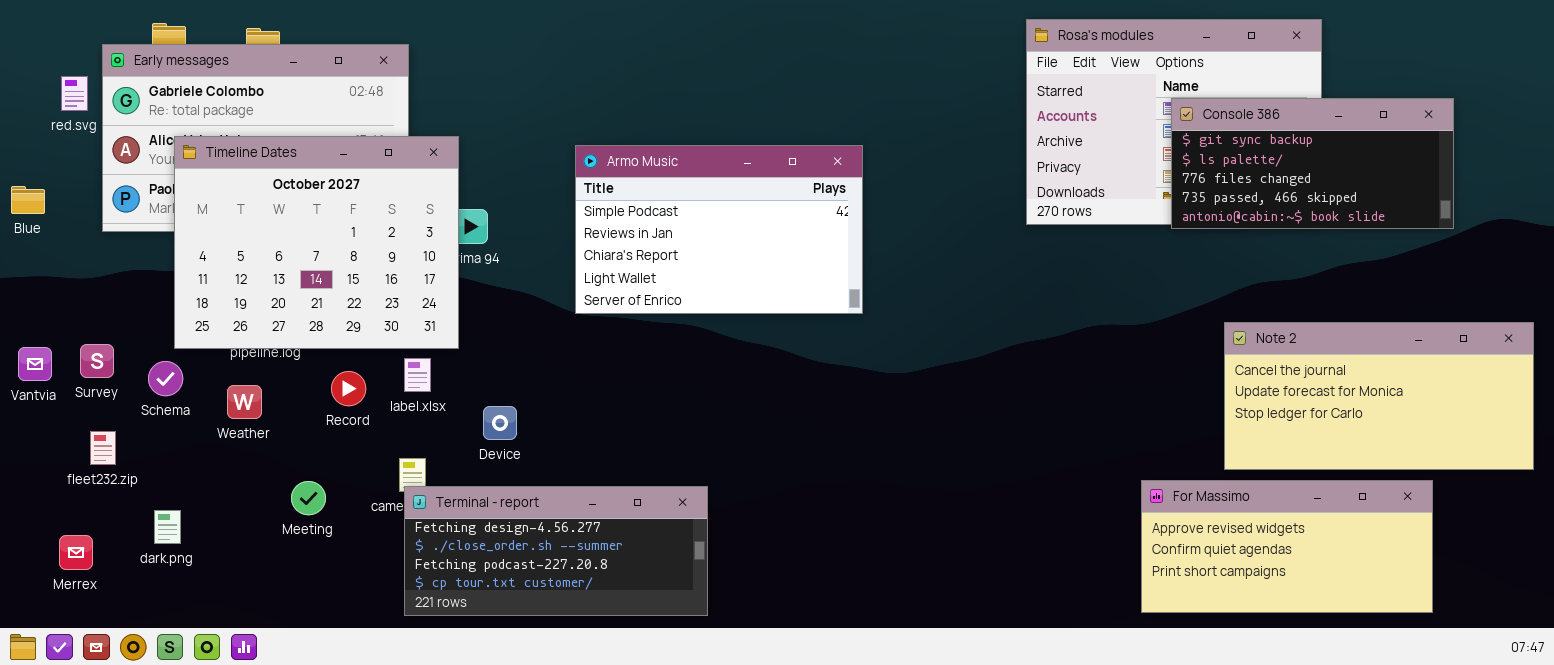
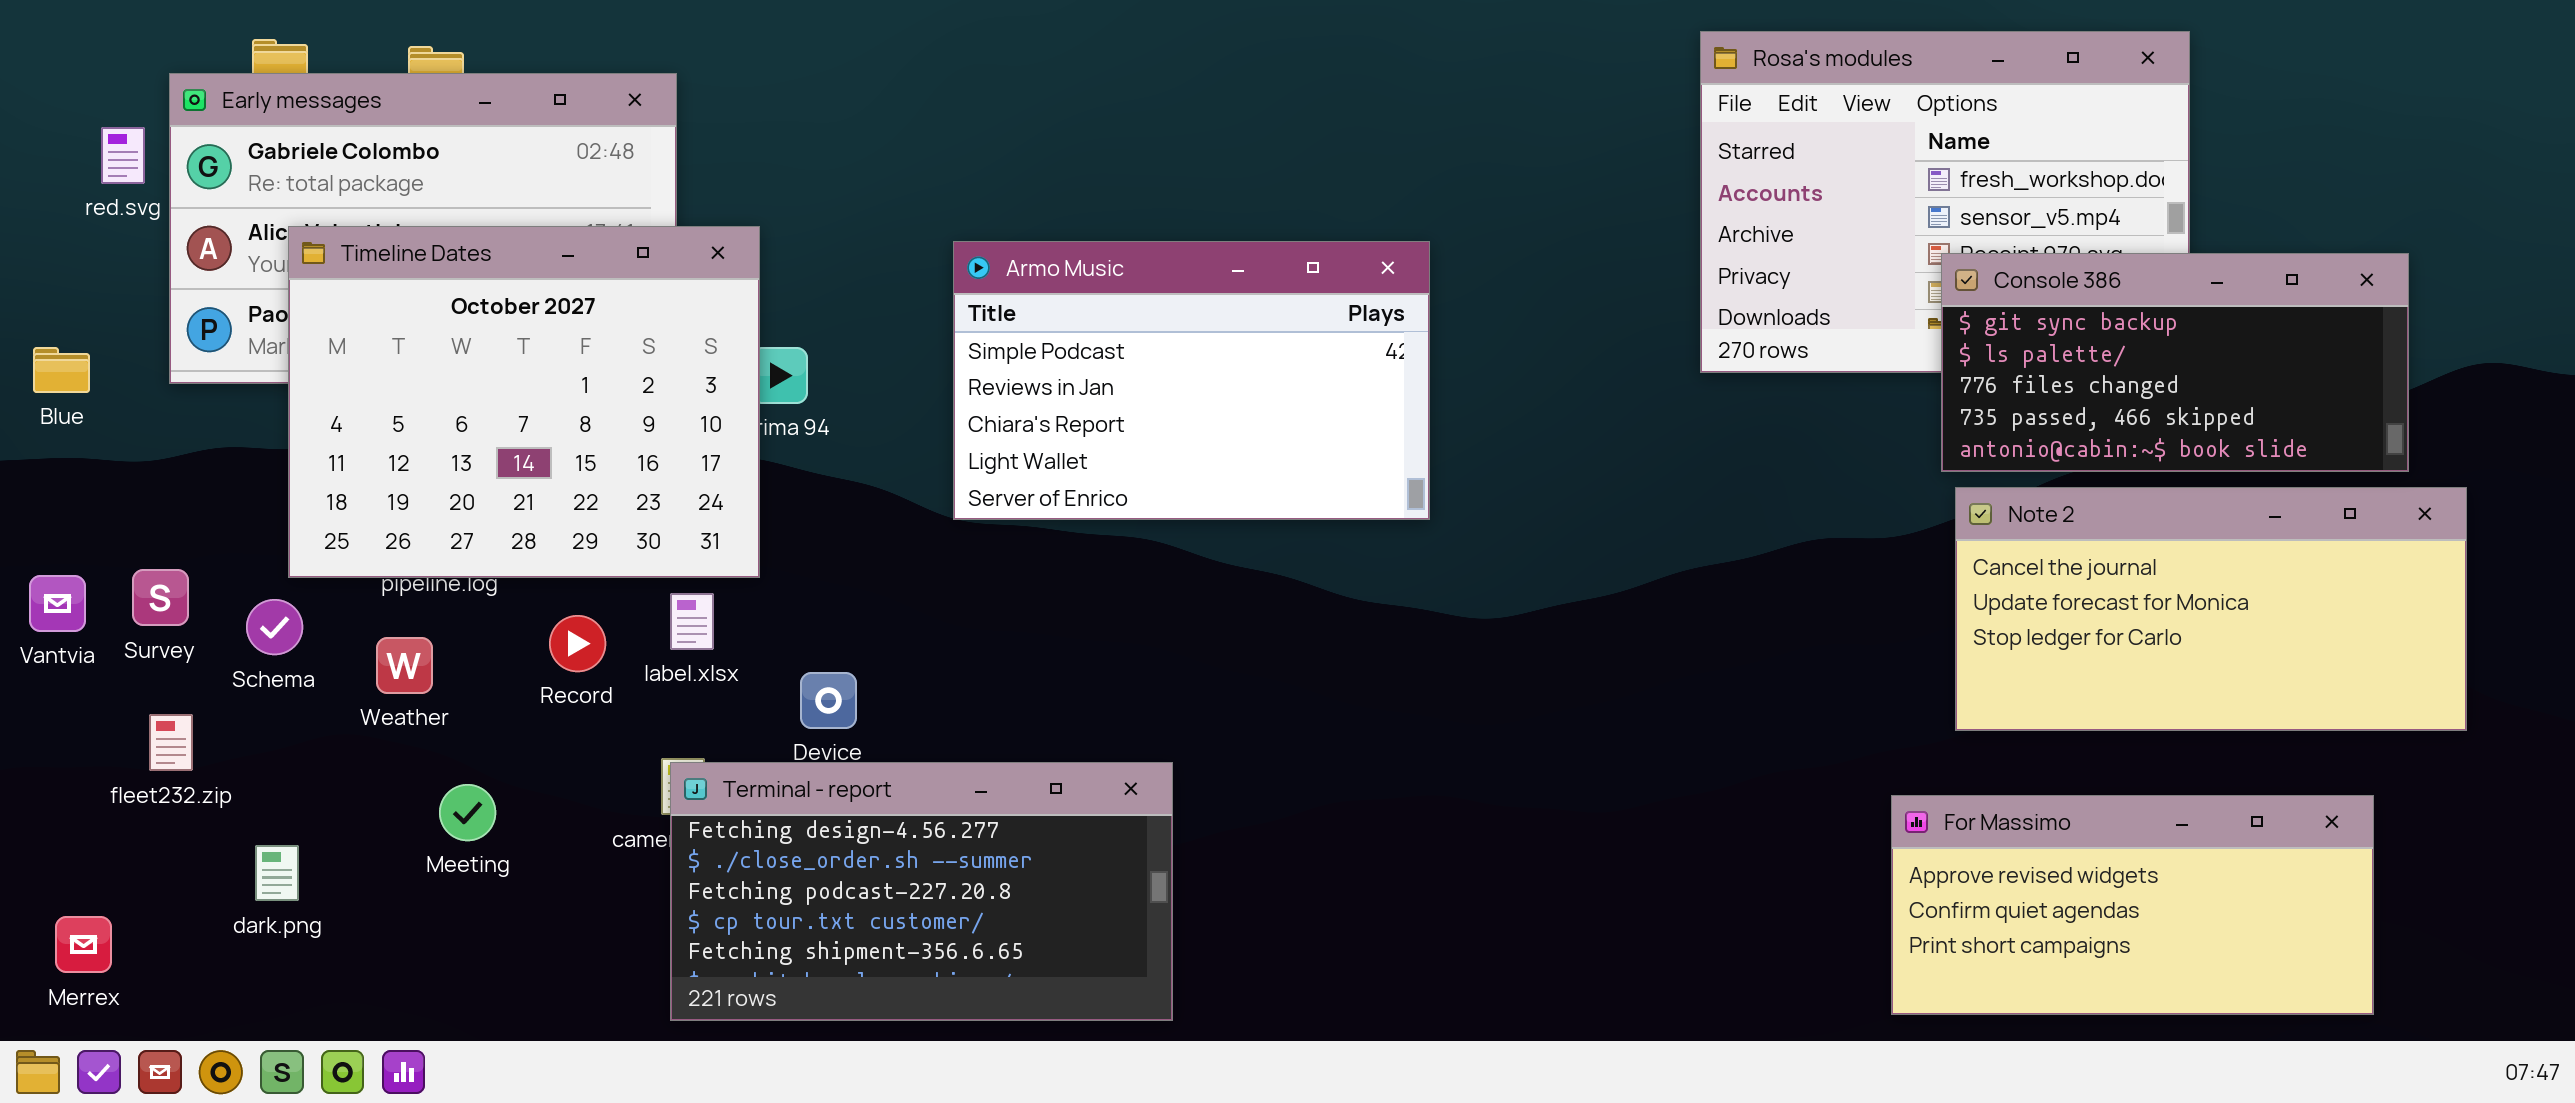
Console 386: [1171,98,1454,229] -> [1941,253,2409,472], moved
Blue: [11,186,45,214] -> [33,347,90,393], moved
Note 2: [1224,322,1534,470] -> [1955,487,2467,731], moved
Meeting: [291,481,326,515] -> [439,784,496,841], moved
Terminal - report: [404,486,708,616] -> [670,762,1173,1021], resized
Merrex: [59,535,93,570] -> [55,916,112,973], moved

